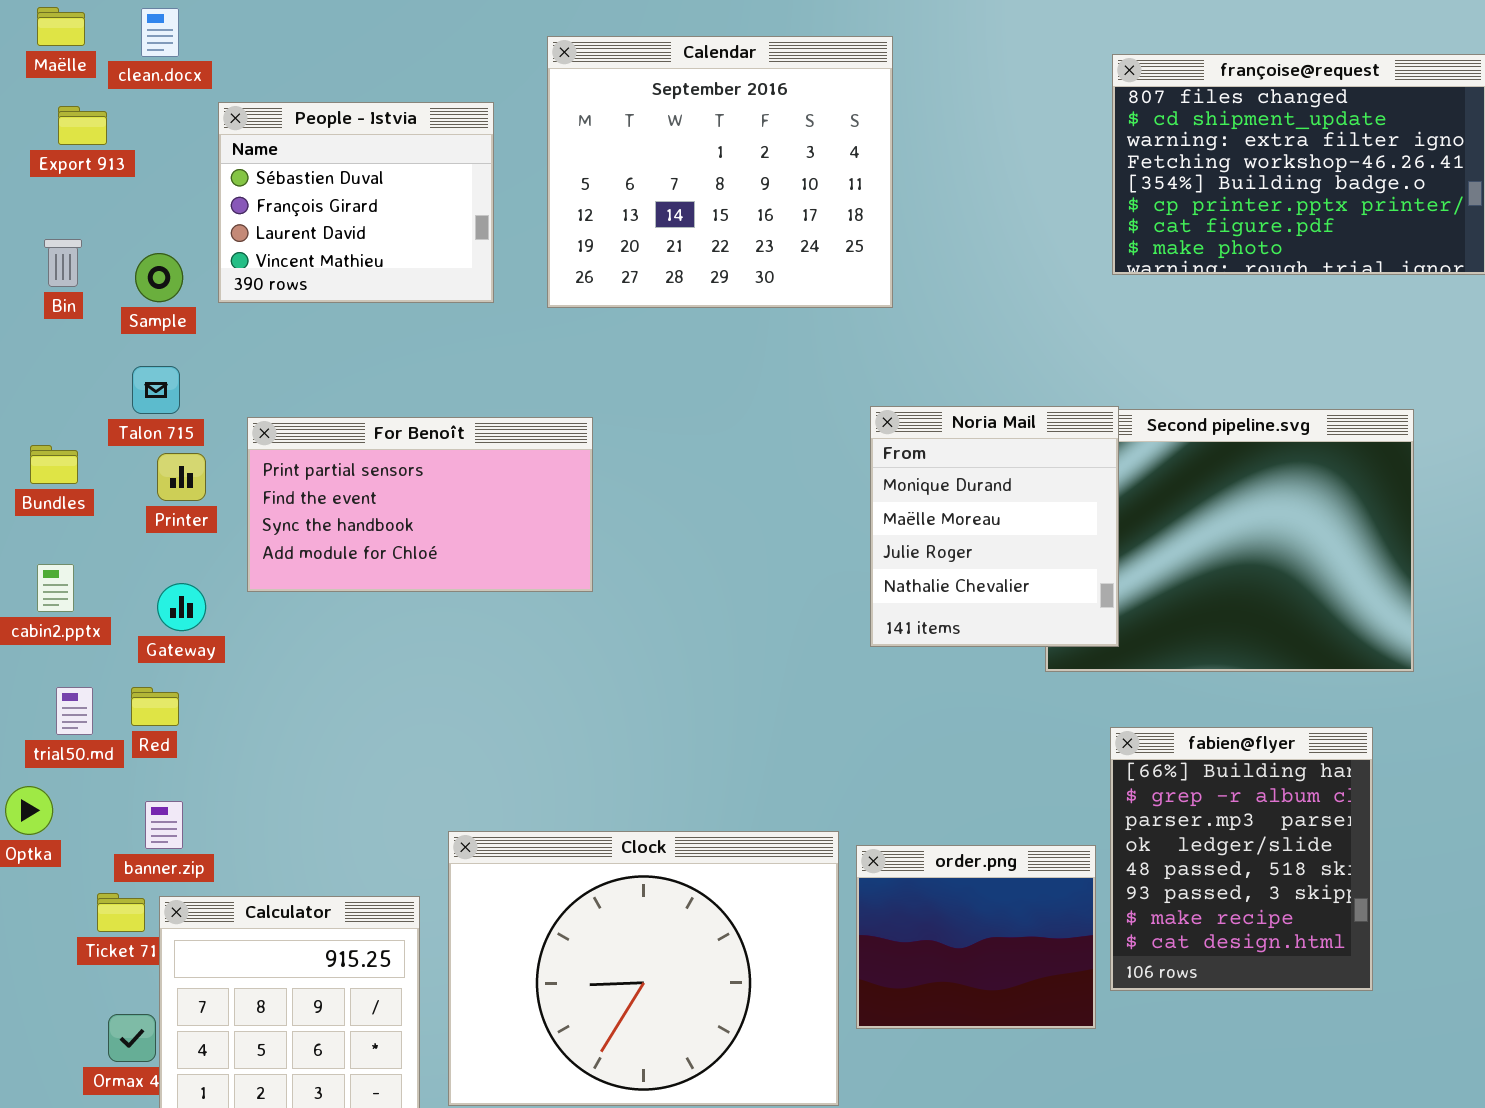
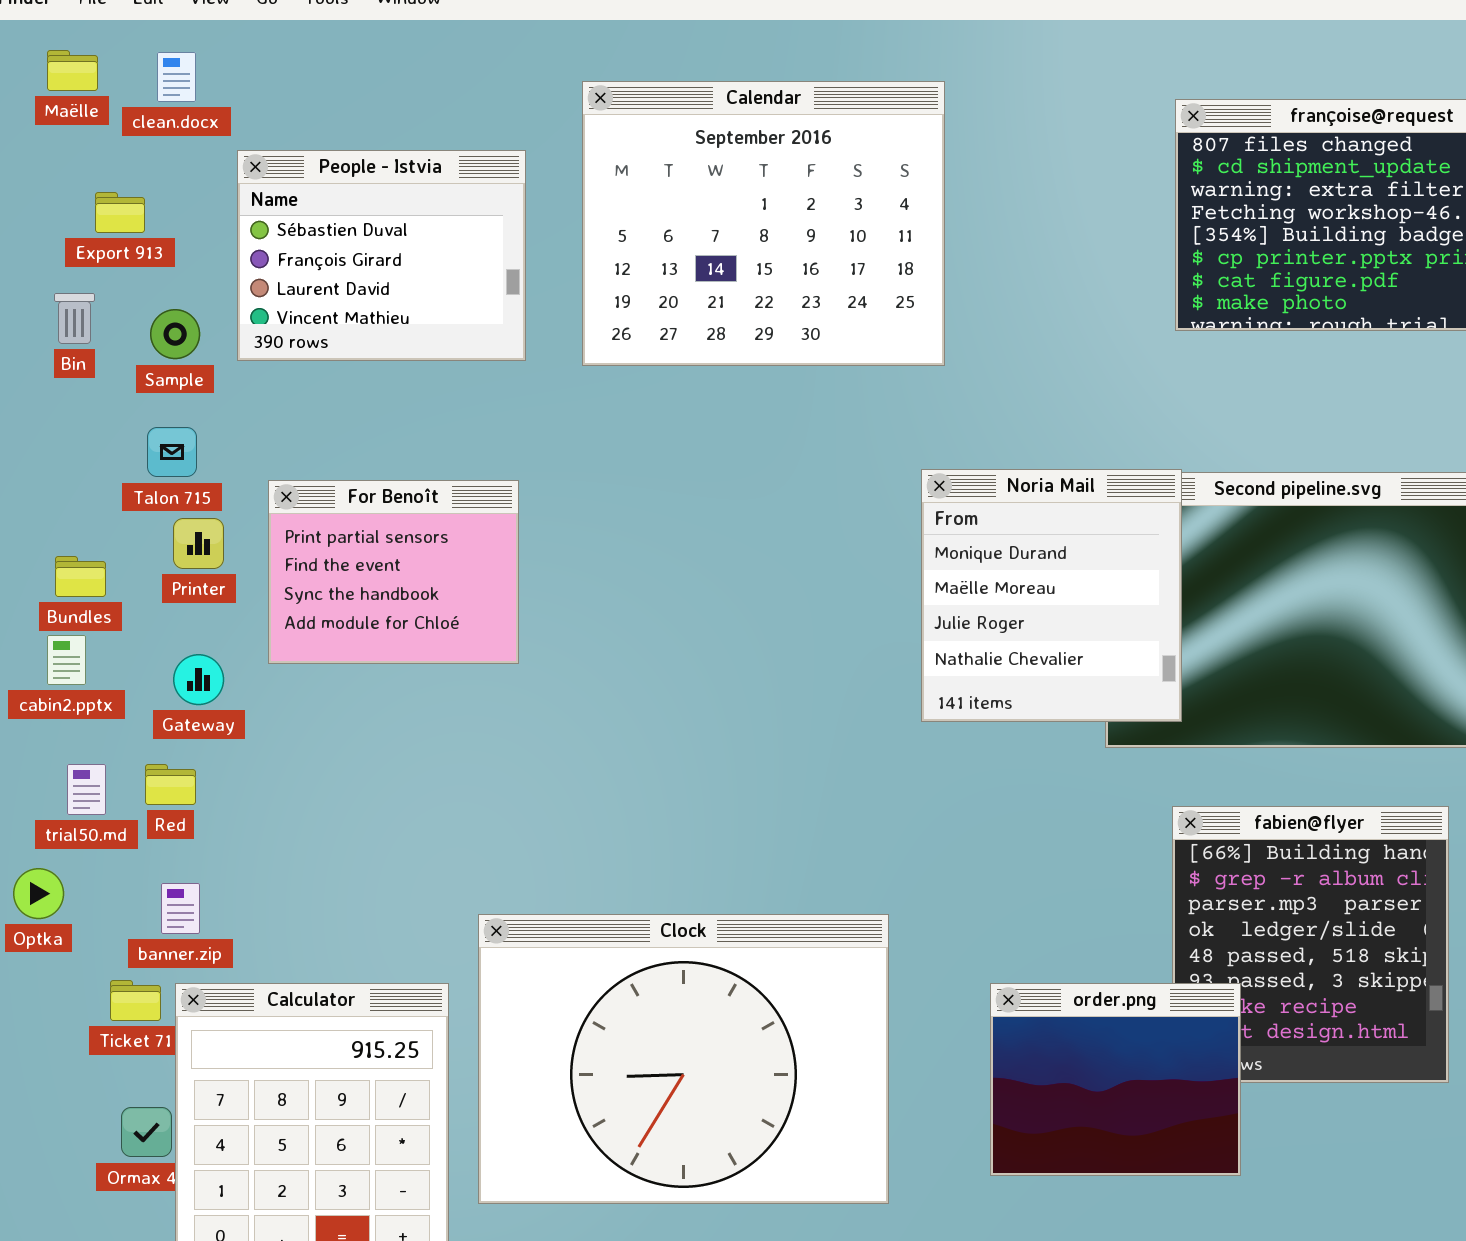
Export 913: [58,106,107,145] -> [95,192,145,233], moved
For Benoît: [247,417,593,592] -> [268,480,519,664], resized
Bundles: [30,445,78,484] -> [55,556,106,597], moved
order.png: [856,845,1096,1029] -> [990,983,1241,1176], moved

